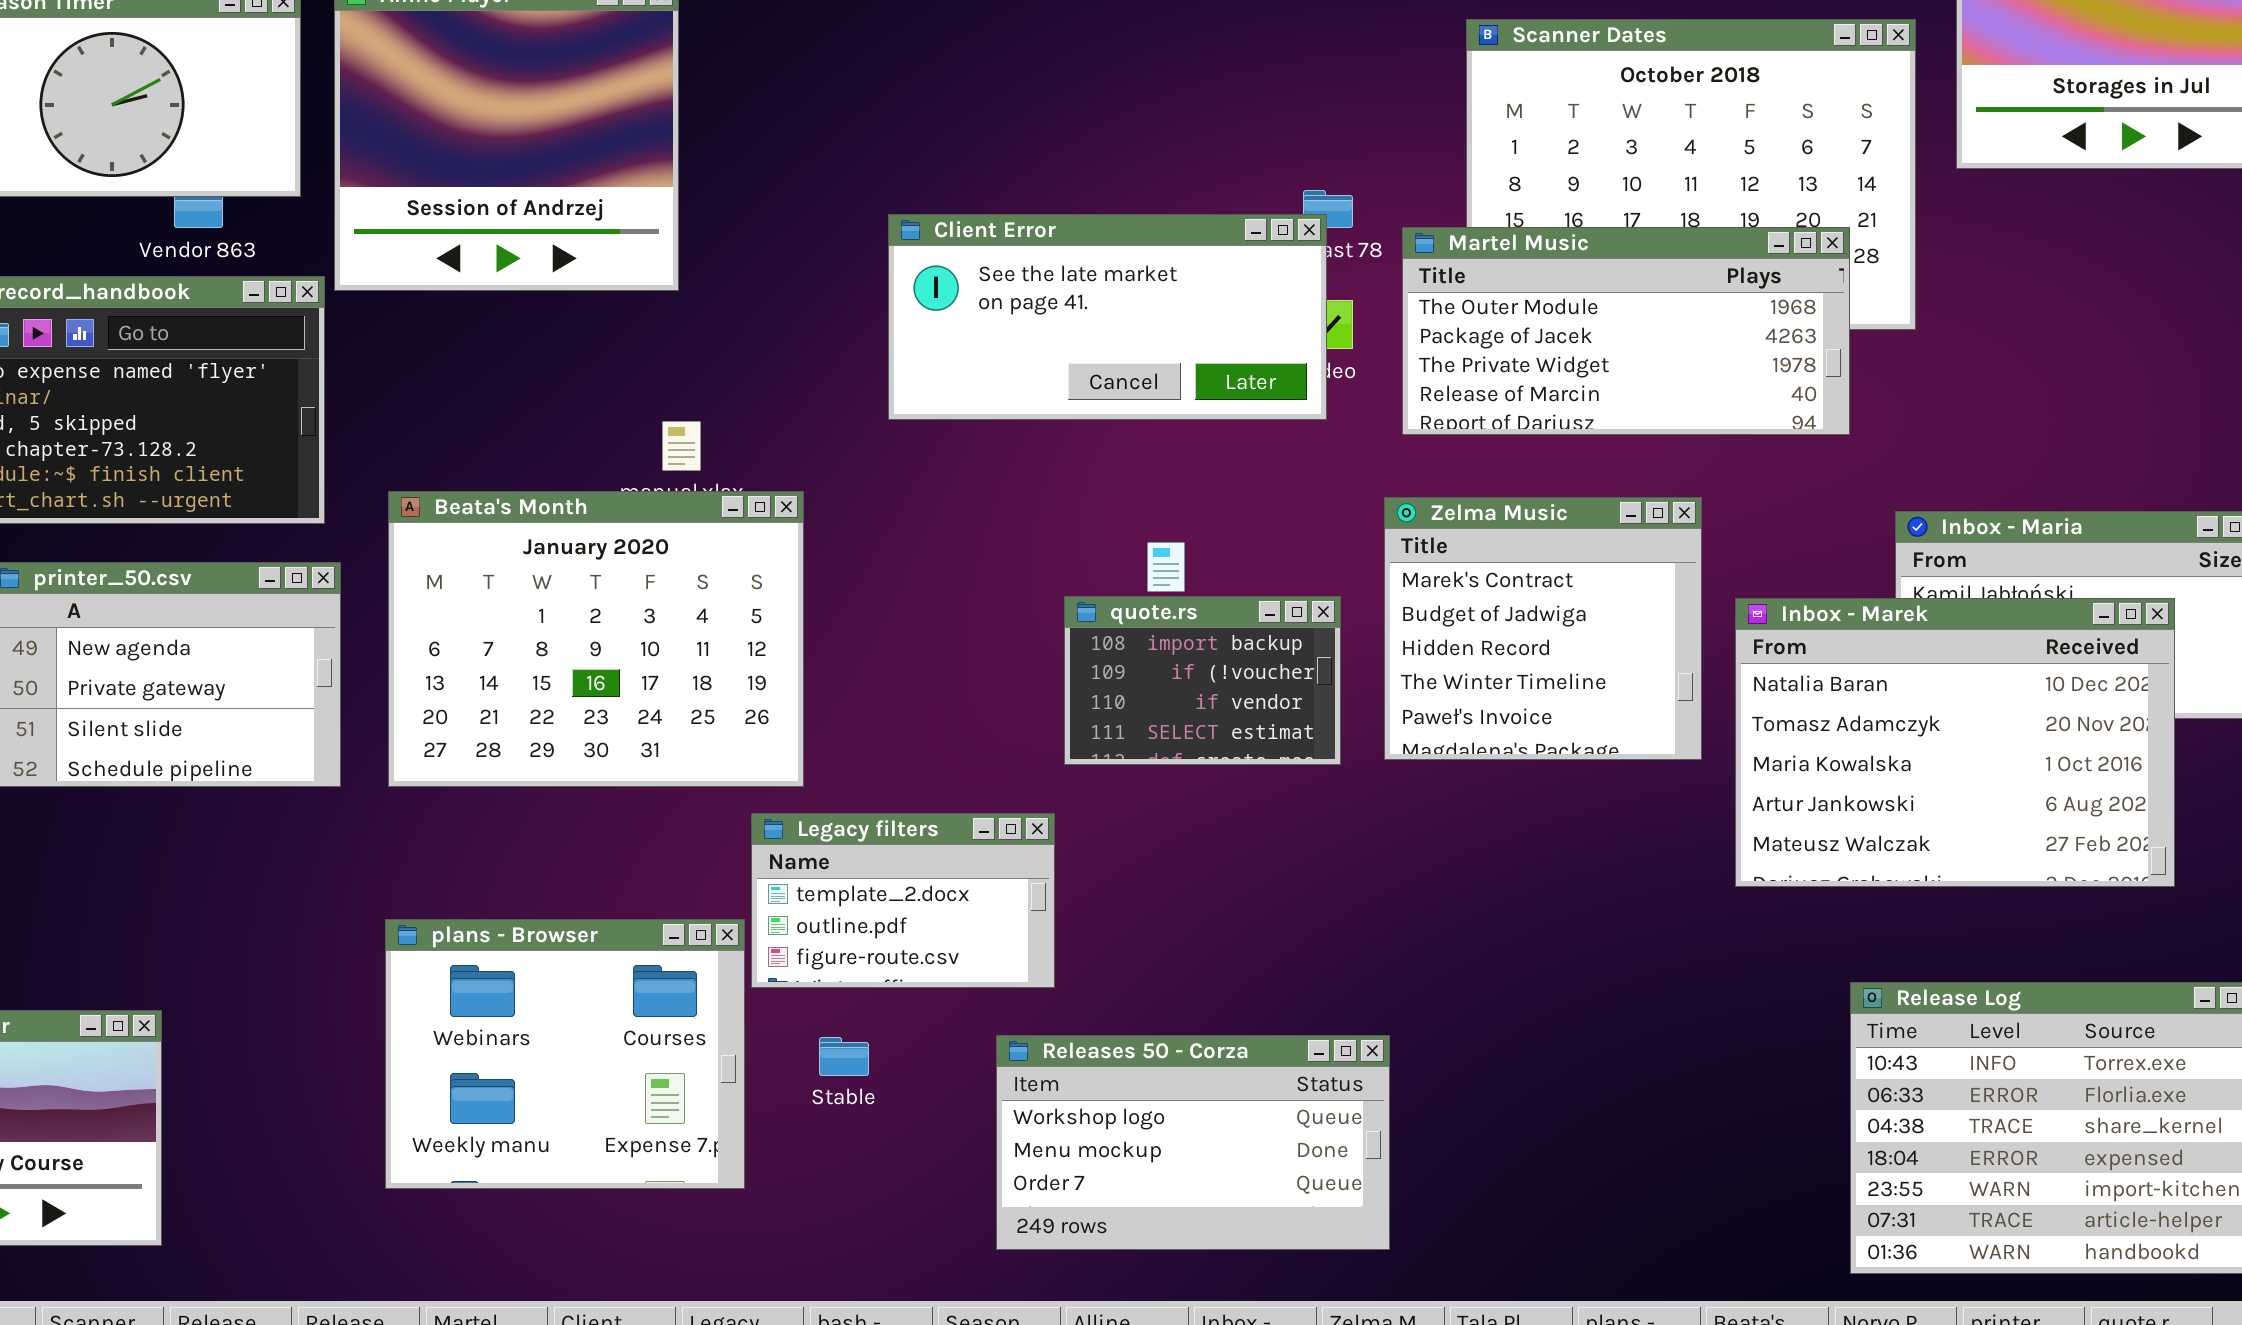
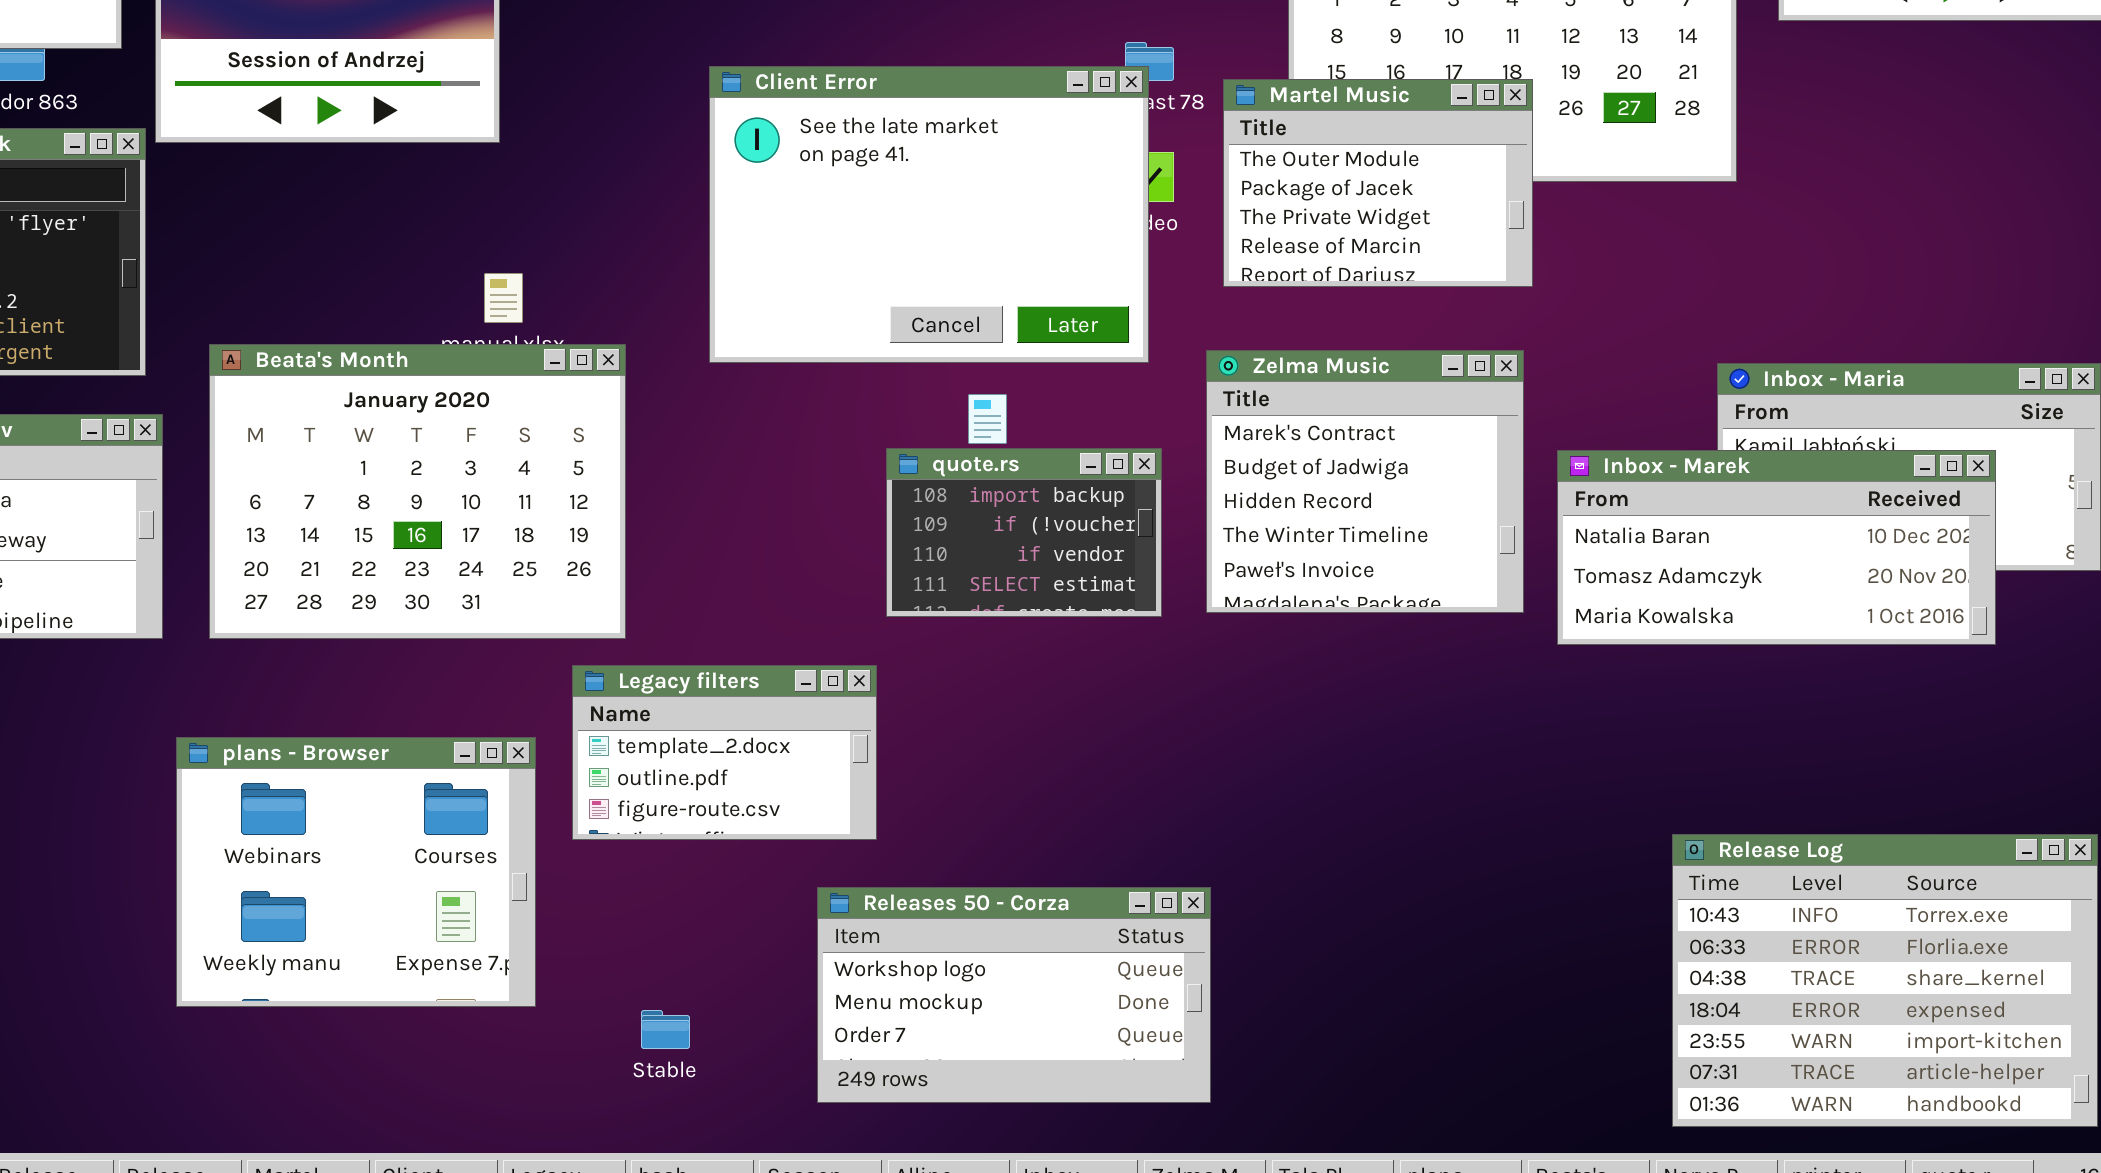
Client Error: [888,214,1327,420] -> [709,66,1149,363], resized
Martel Music: [1402,227,1850,435] -> [1223,79,1533,287], resized
Inbox - Marek: [1735,598,2175,887] -> [1557,450,1996,645], resized
plans - Browser: [385,919,745,1189] -> [176,737,536,1007], moved
Stable: [819,1037,869,1076] -> [641,1010,690,1049], moved

